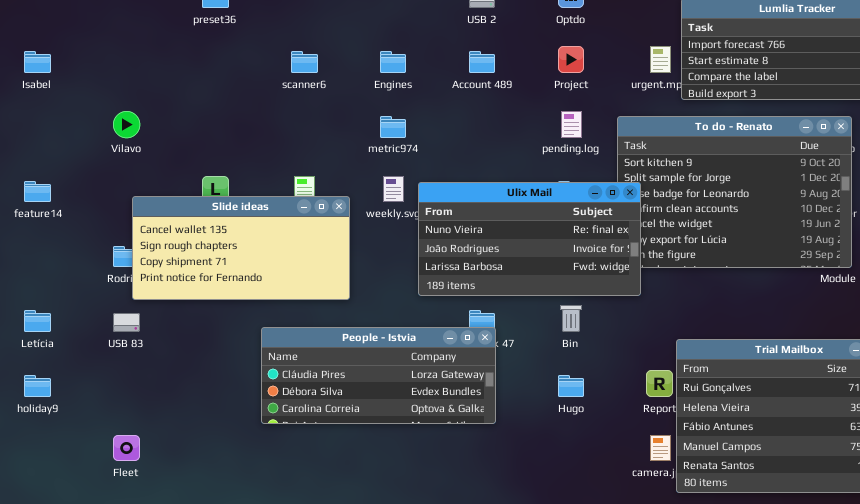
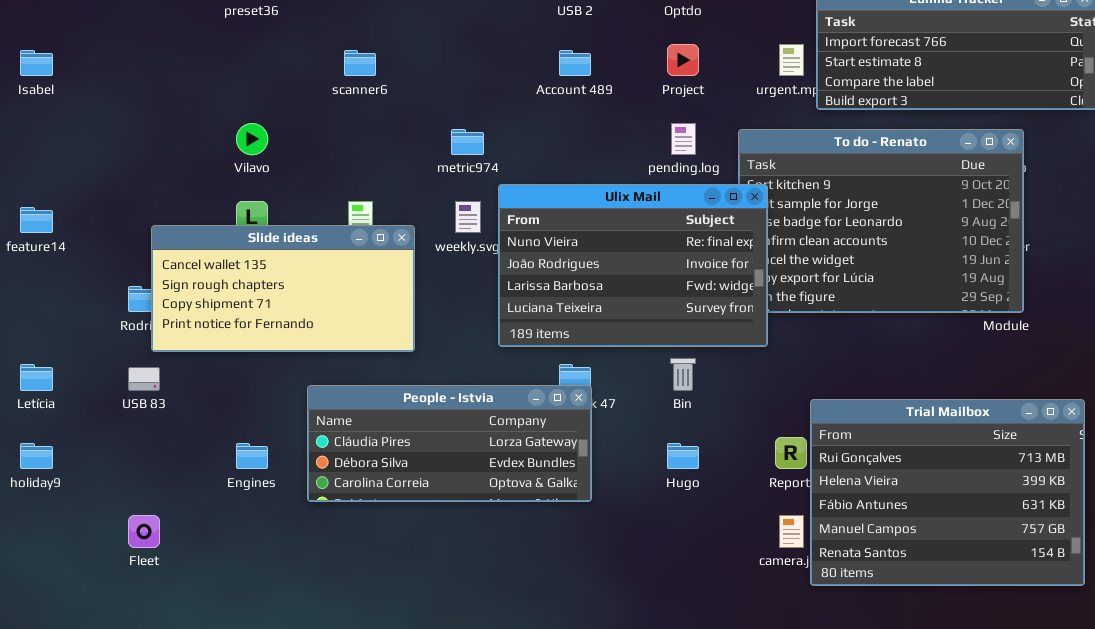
Engines: [380,51,406,73] -> [236,443,268,469], moved
Vilavo: [113,111,140,138] -> [236,123,268,155], moved
Ulix Mail: [418,182,641,296] -> [498,184,768,347], resized

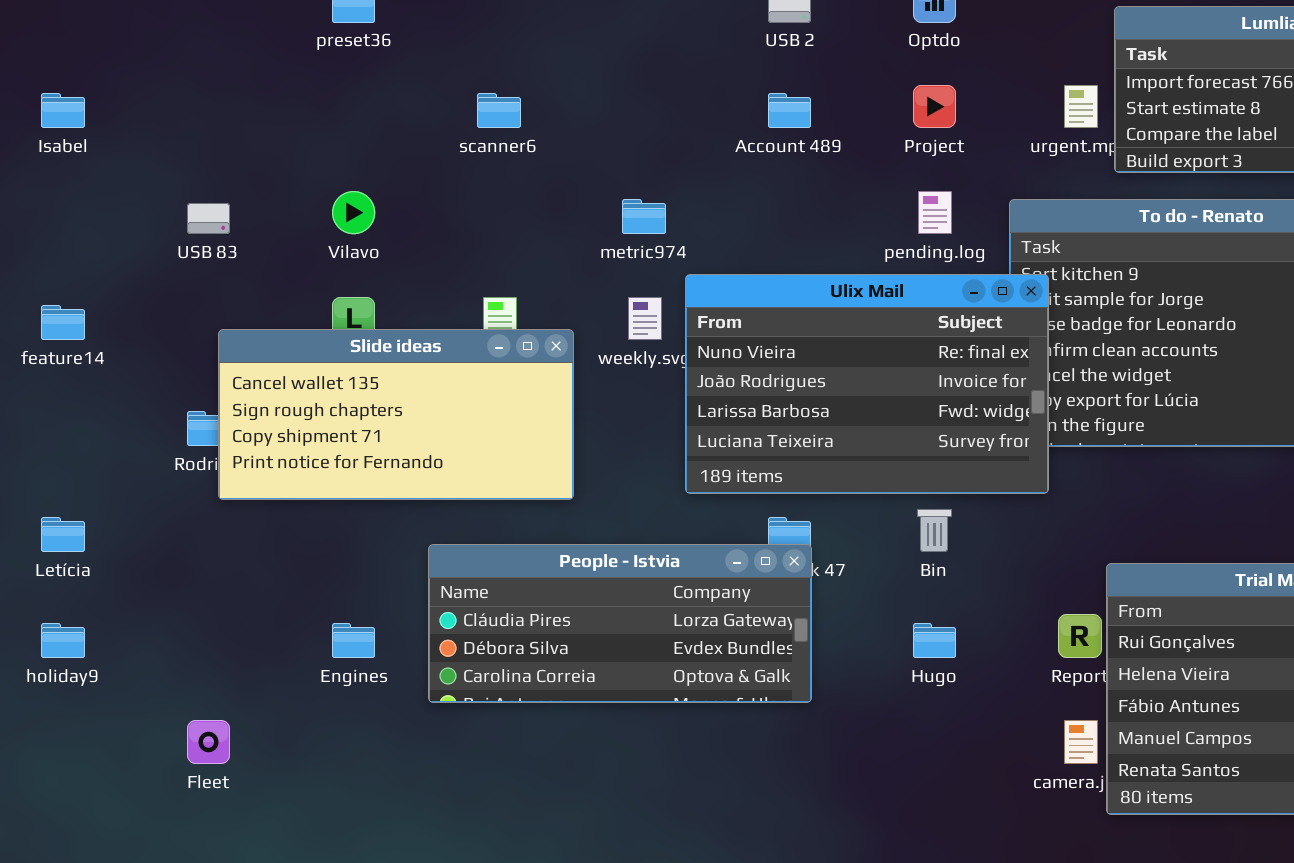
USB 83: [128,367,160,391] -> [187,203,230,234], moved

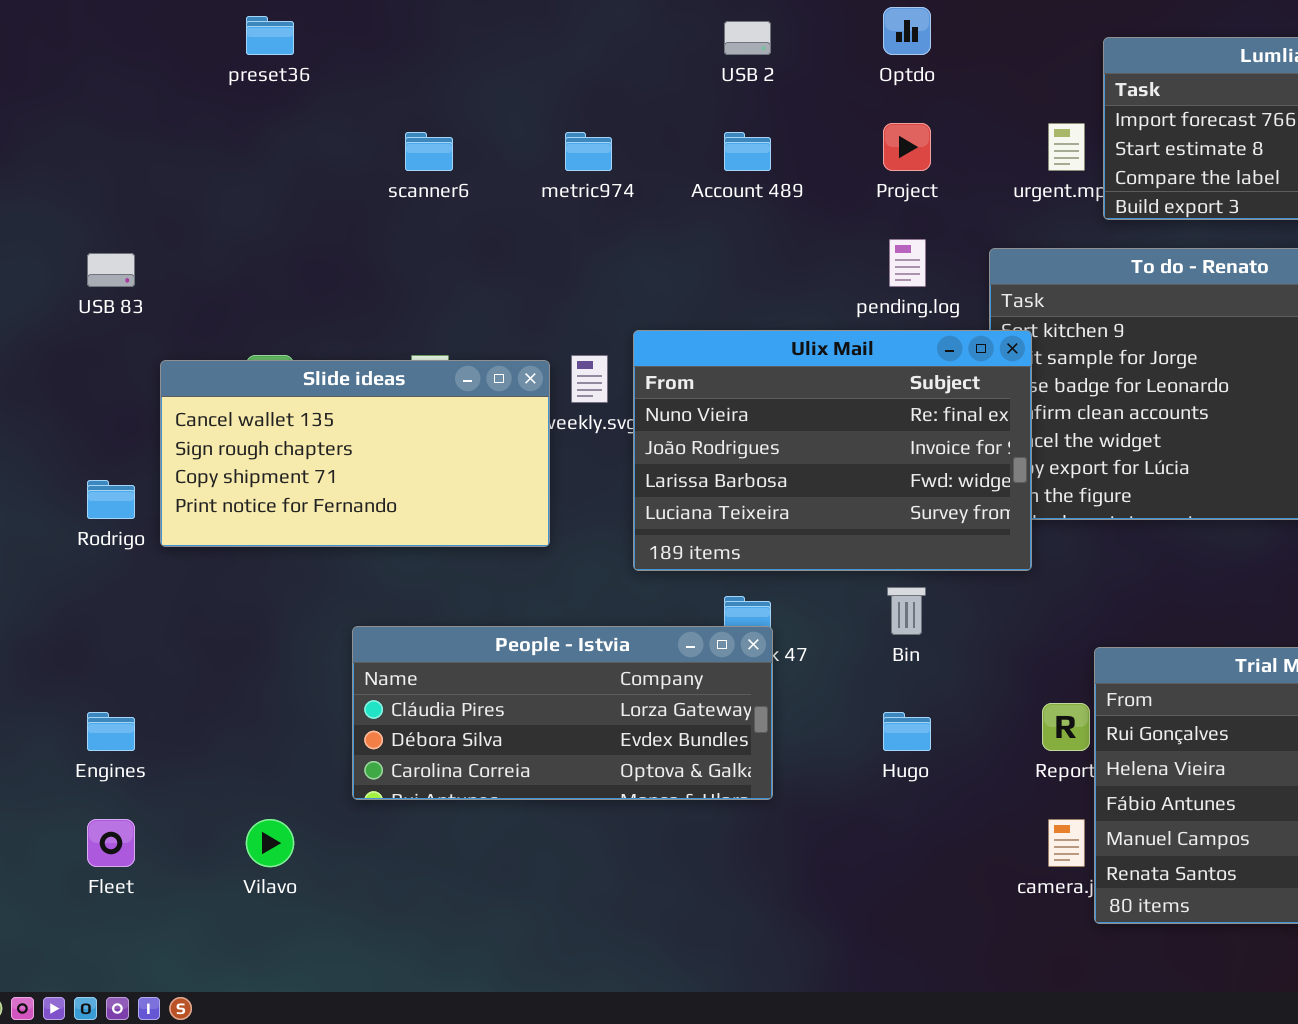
Vilavo: [332,191,375,234] -> [246,819,294,867], moved
metric974: [622,199,666,234] -> [565,132,612,171], moved
Slide ideas: [218,329,574,500] -> [160,360,550,547], moved
Engines: [332,623,375,658] -> [87,712,135,751], moved

